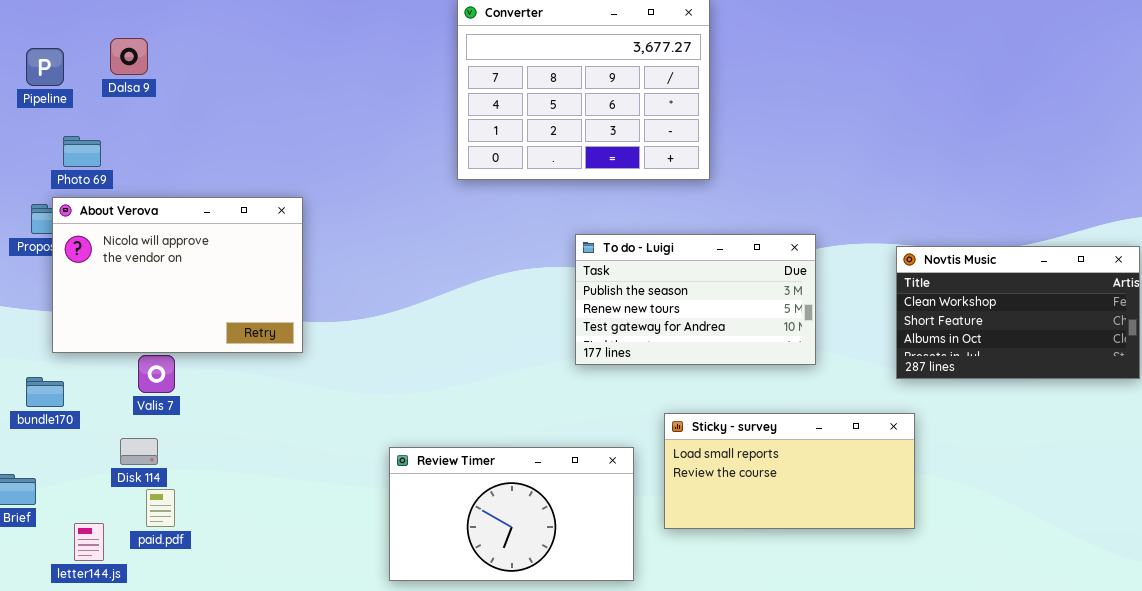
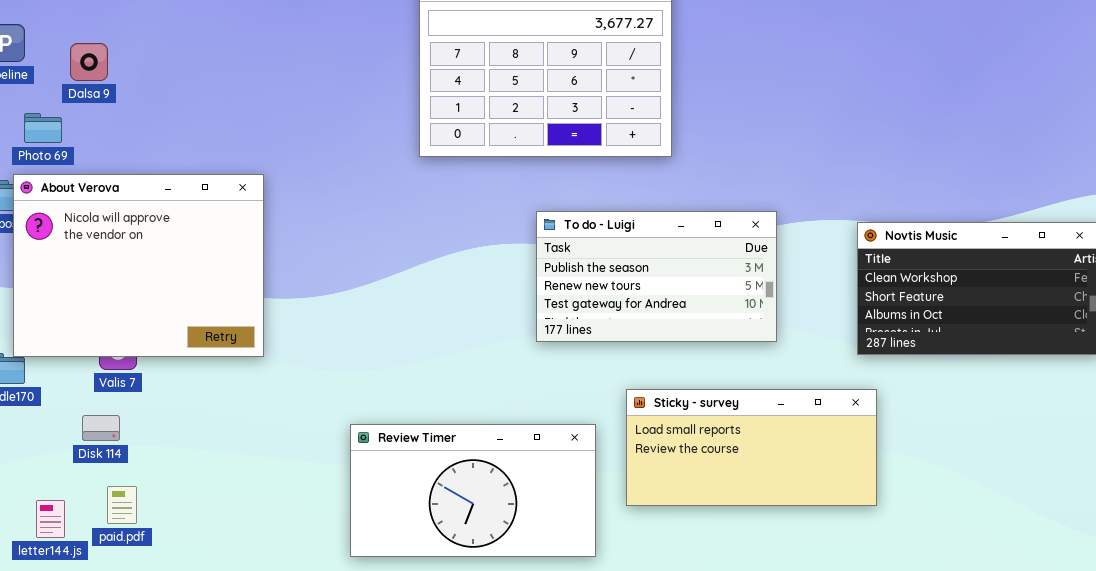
Dalsa 9: [110,38,148,75] -> [70,43,108,81], moved
About Verova: [52,197,303,353] -> [13,174,264,357], resized
paid.pdf: [146,489,175,527] -> [107,486,137,524], moved

